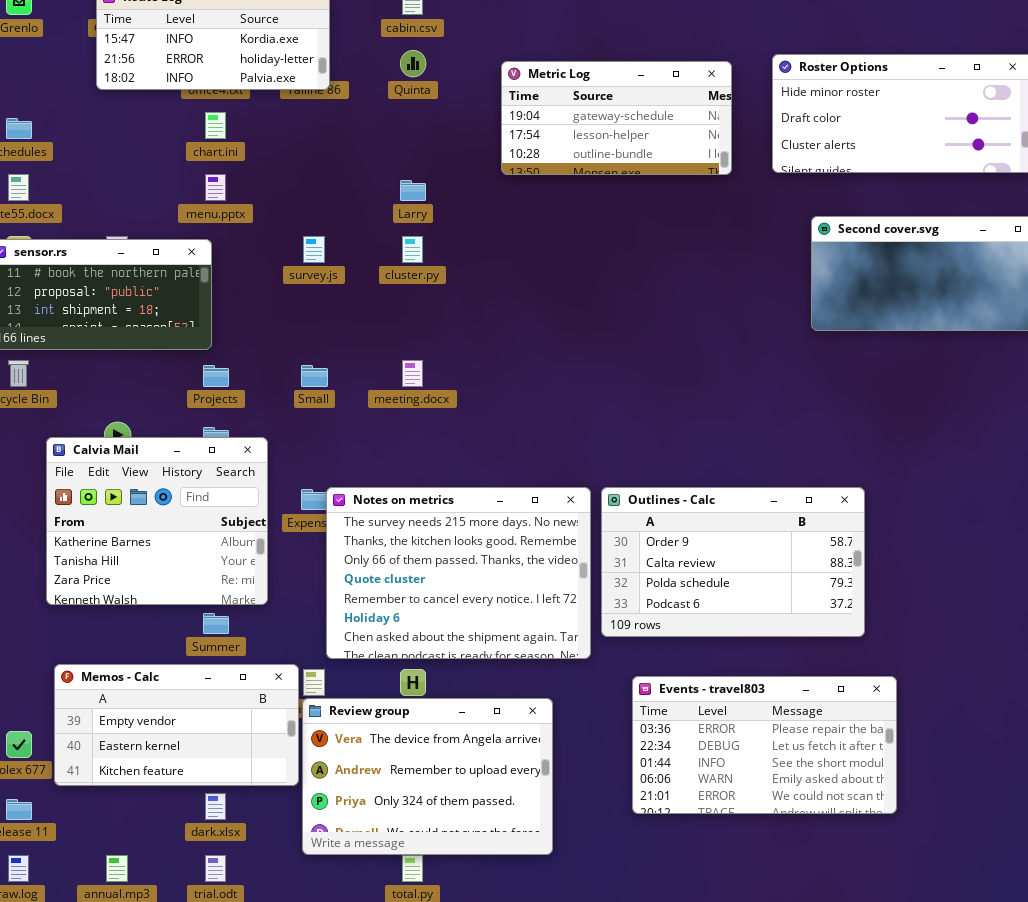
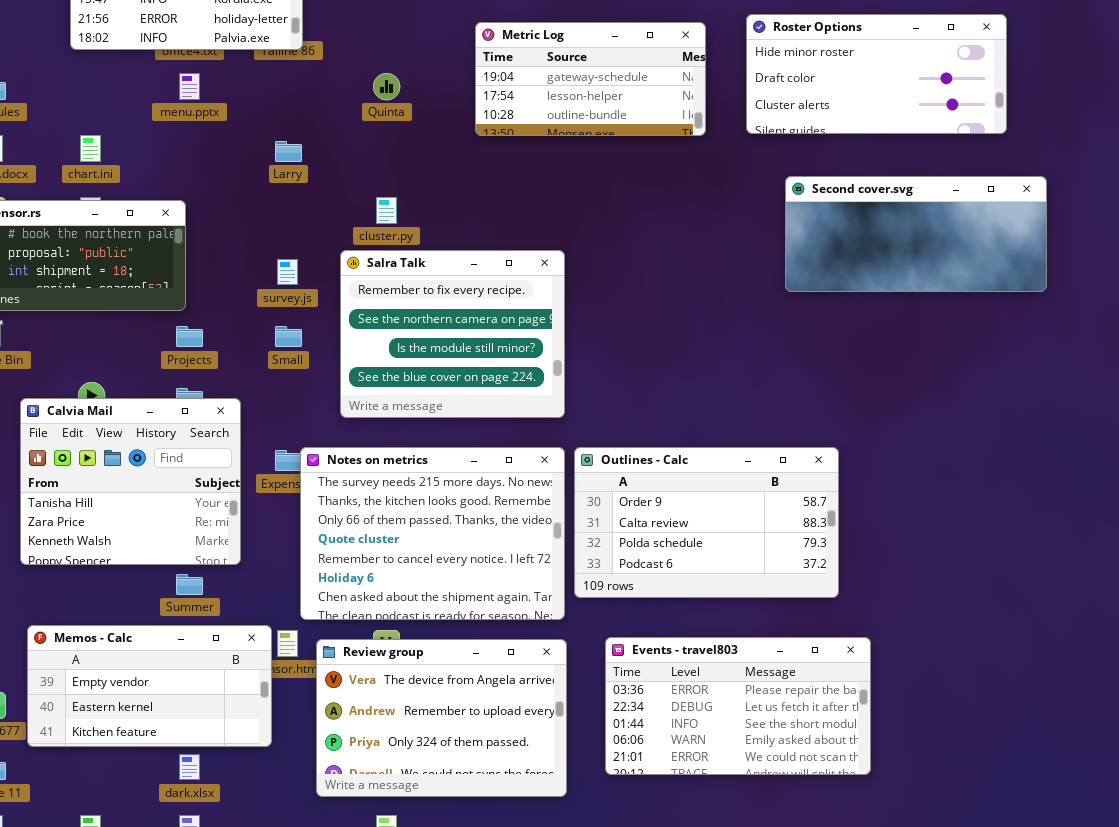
Quinta: [400,50,426,77] -> [373,73,400,100], moved
chart.ini: [205,112,226,139] -> [80,135,101,162], moved
menu.pptx: [205,174,226,201] -> [179,73,200,100], moved
Larry: [400,180,426,201] -> [275,141,302,162], moved
survey.js: [303,236,325,263] -> [277,259,298,285], moved
Salra Talk: none -> [340,250,565,418], opened
Calvia Mail: [46,437,268,605] -> [20,398,241,565], scrolled down 1 row
Review group: [302,698,553,855] -> [316,639,567,797], moved

